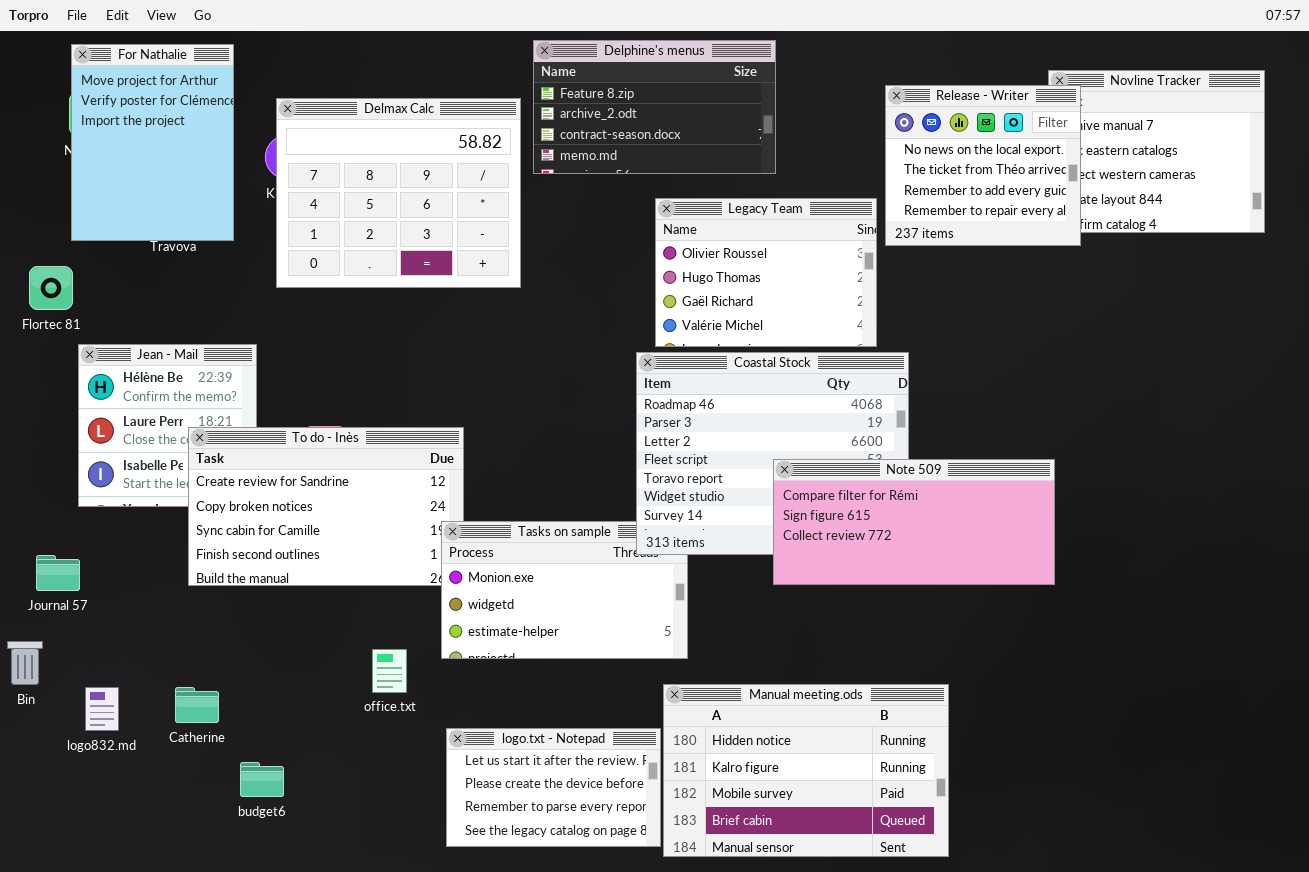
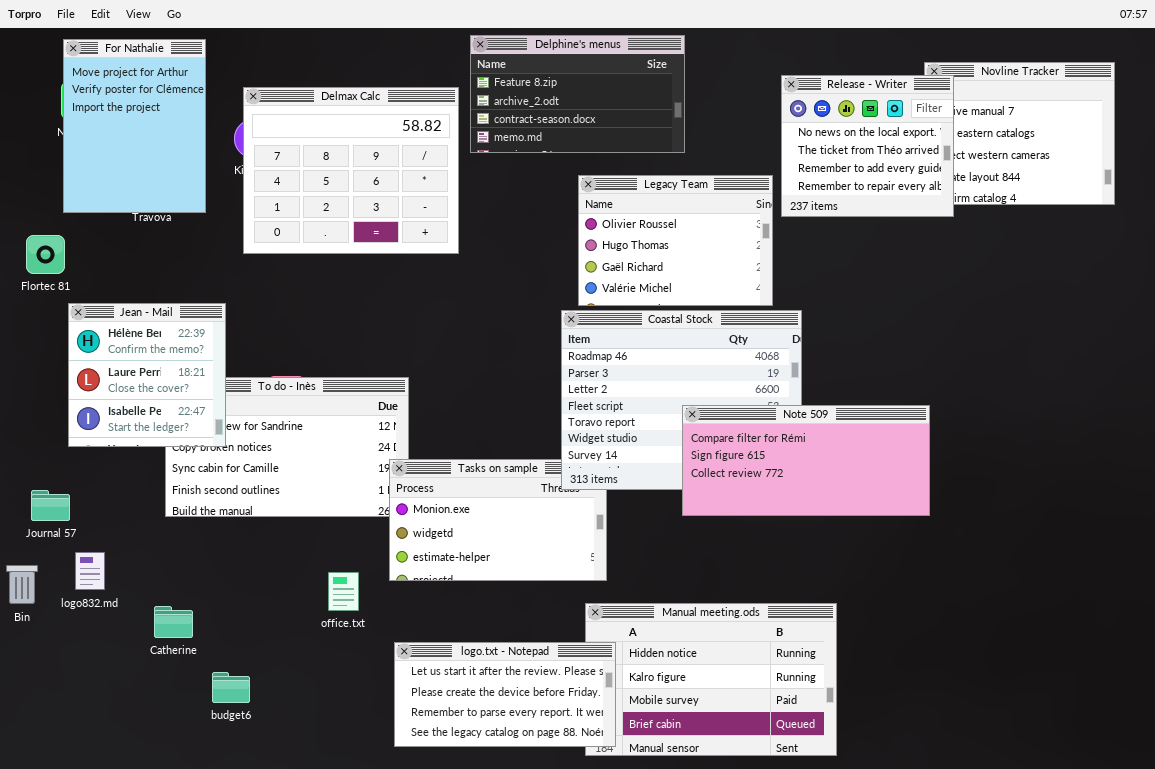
Jean - Mail: [78,344,257,507] -> [68,303,226,447], raised
logo832.md: [85,687,119,731] -> [75,552,105,590], moved
logo.txt - Notepad: [446,728,661,847] -> [394,642,616,747], resized

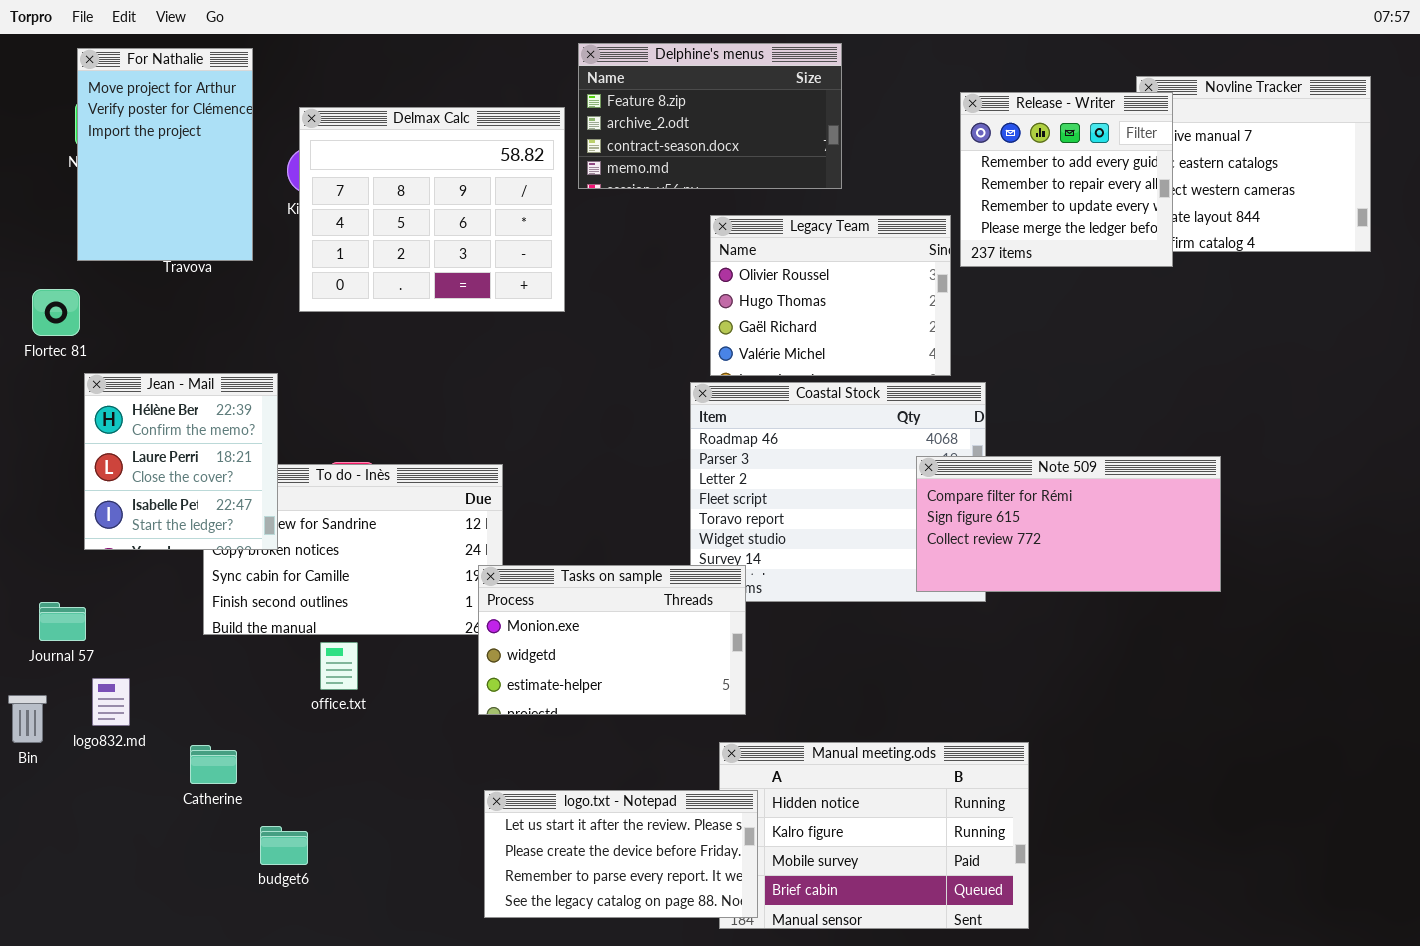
Release - Writer: [781,75,954,217] -> [960,92,1173,267], scrolled down 2 rows
Note 509: [682,405,930,516] -> [916,456,1221,592], moved
Tasks on sample: [389,459,607,581] -> [478,565,746,715], raised
office.txt: [328,572,359,611] -> [320,642,358,690], moved

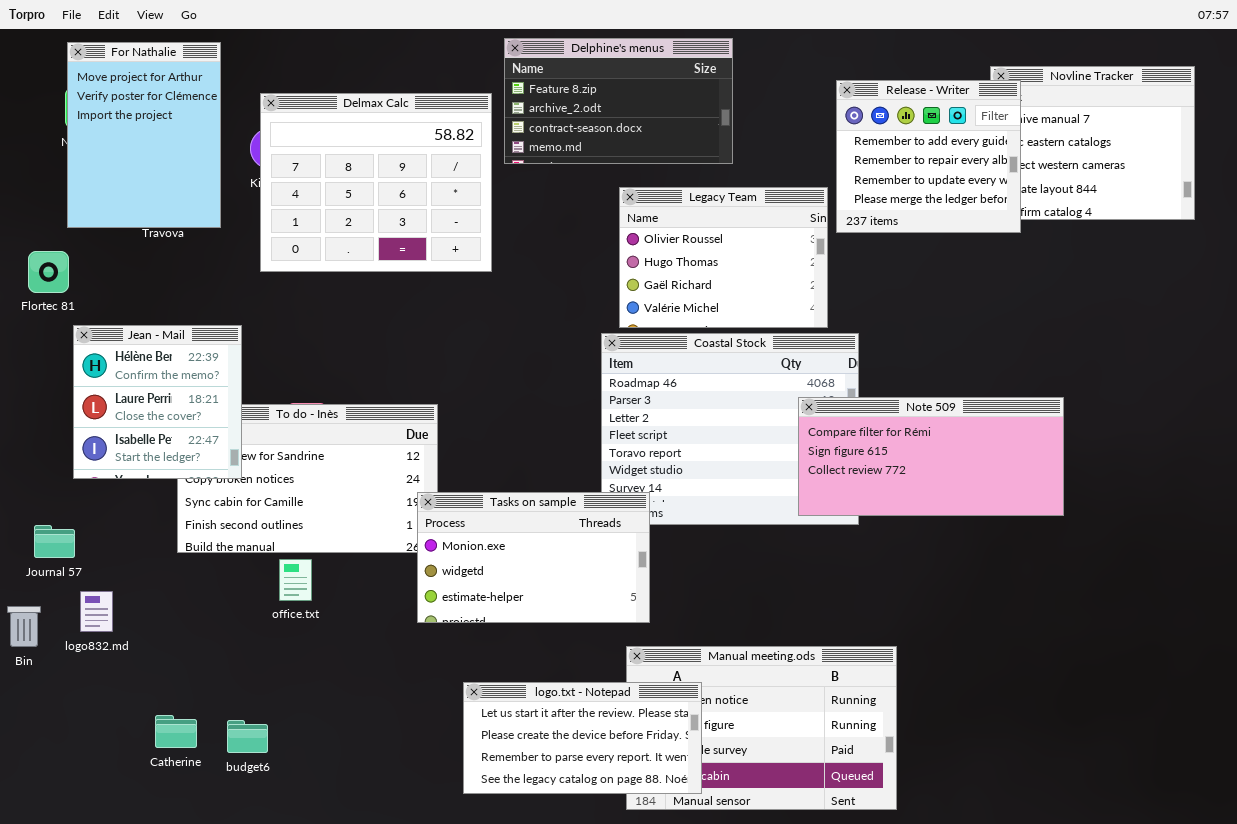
Catherine: [190,745,237,784] -> [155,715,197,748], moved
logo.txt - Notepad: [484,790,758,918] -> [463,682,702,794], moved

